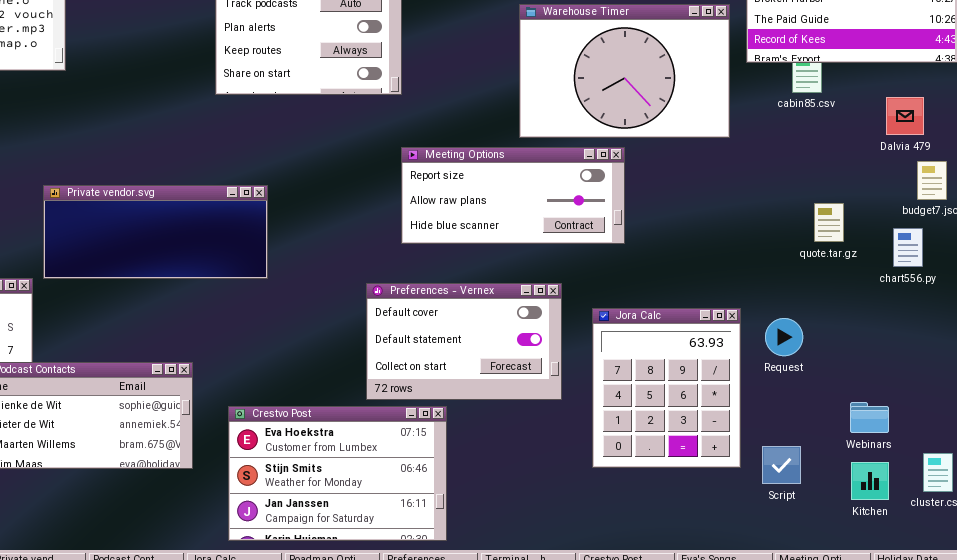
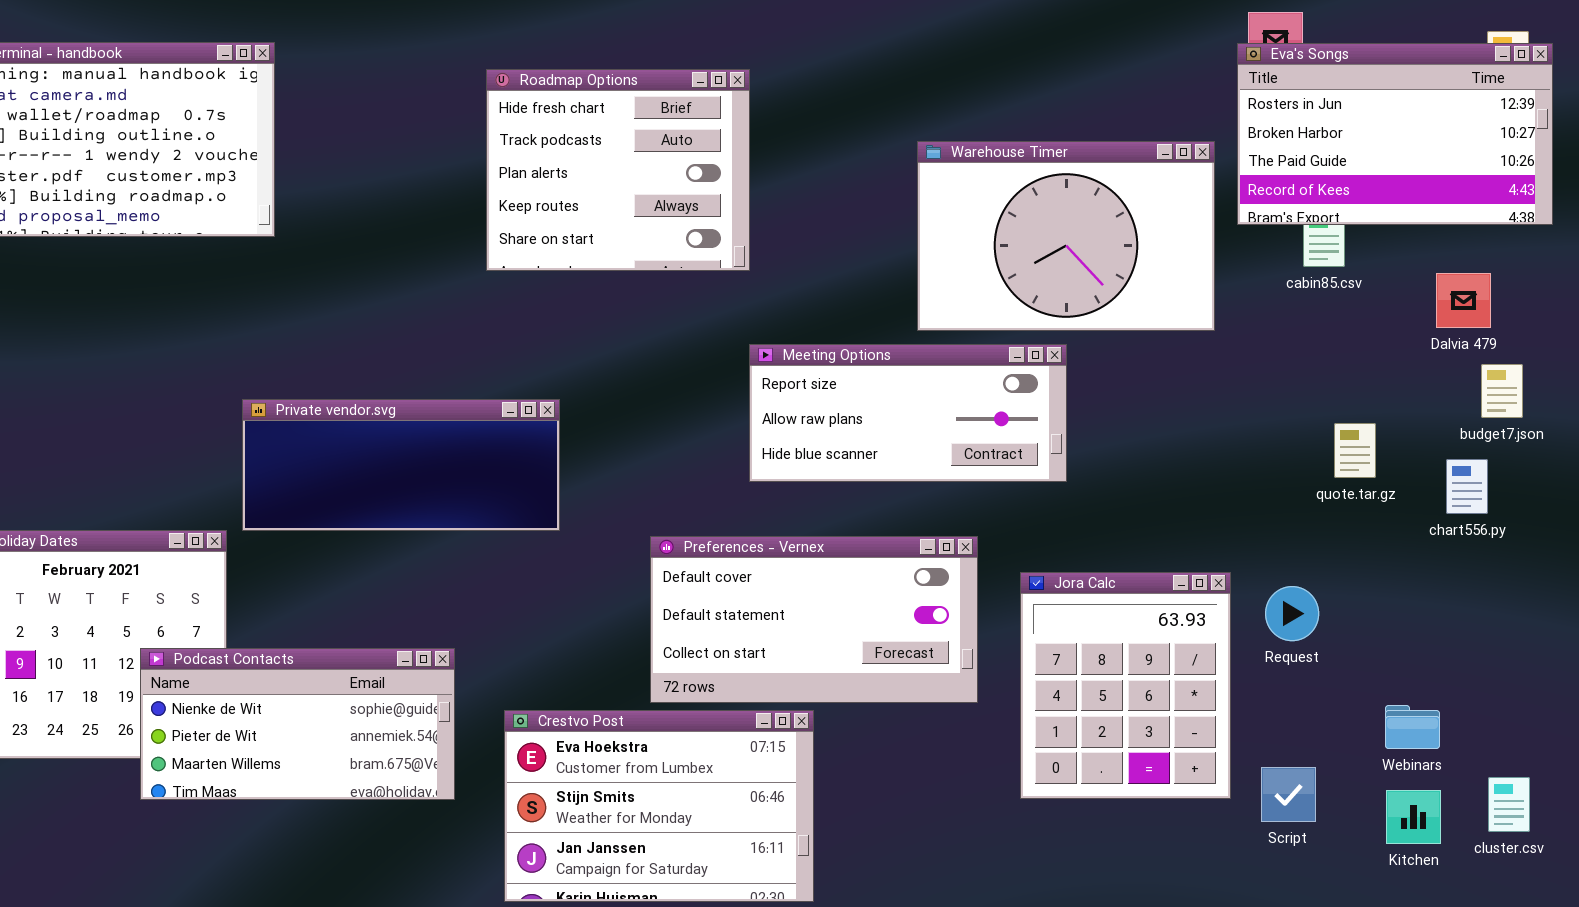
Preferences - Vernex: [366,283,562,400] -> [650,536,978,703], resized

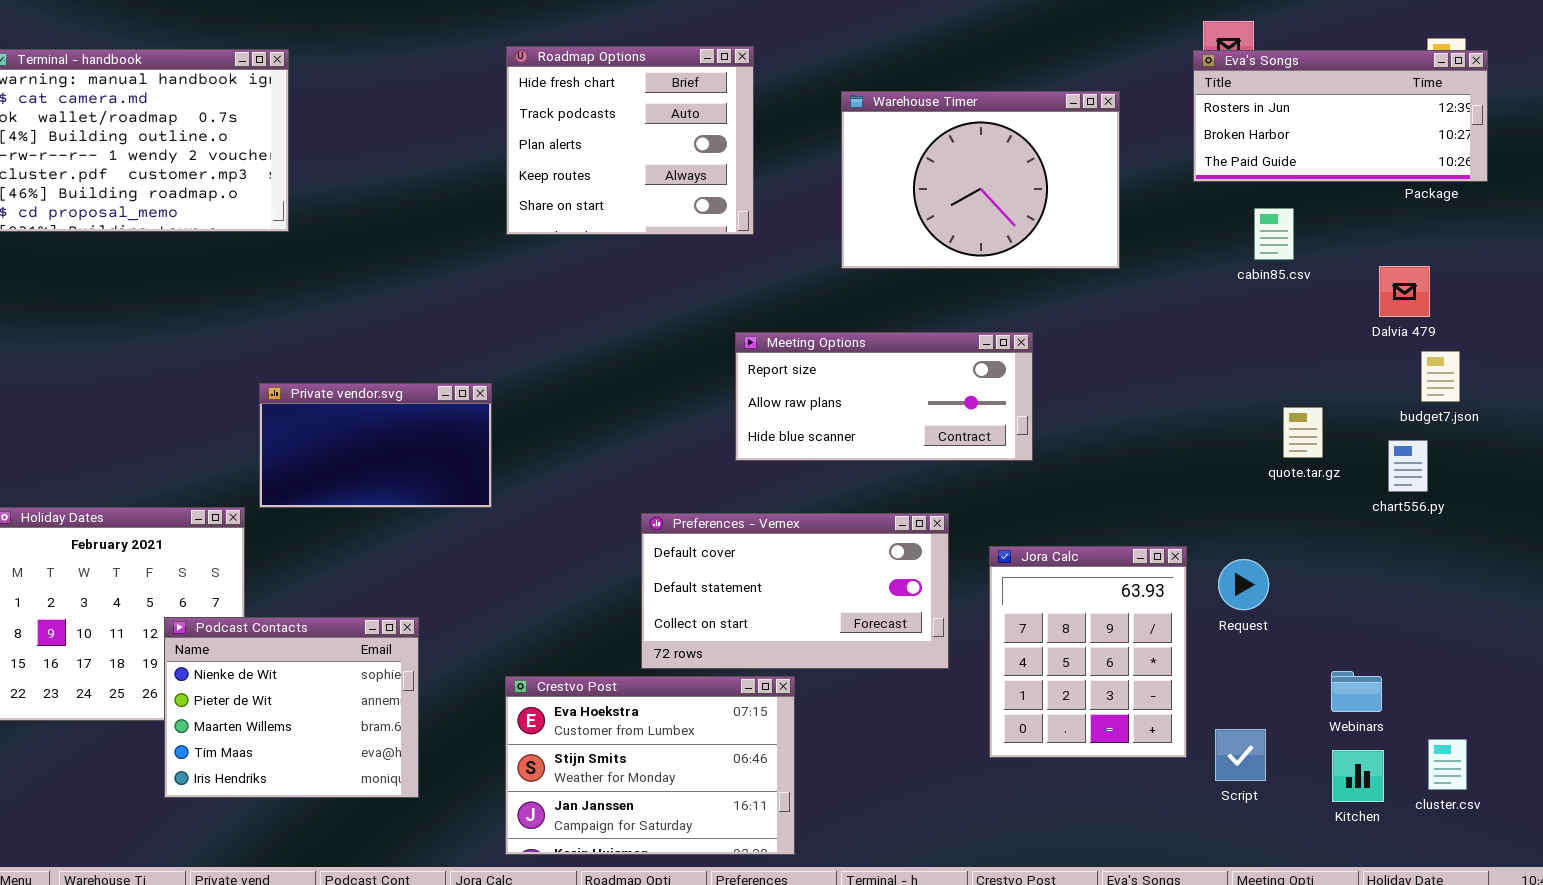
Eva's Songs: [1237,43,1553,225] -> [1193,50,1488,182], resized
Roadmap Options: [486,69,750,271] -> [506,46,754,235], moved
Warehouse Timer: [917,141,1215,331] -> [841,91,1120,269], moved
Private vendor.svg: [242,399,560,531] -> [259,383,492,508], resized
Podcast Contacts: [140,648,455,800] -> [164,617,419,798], resized

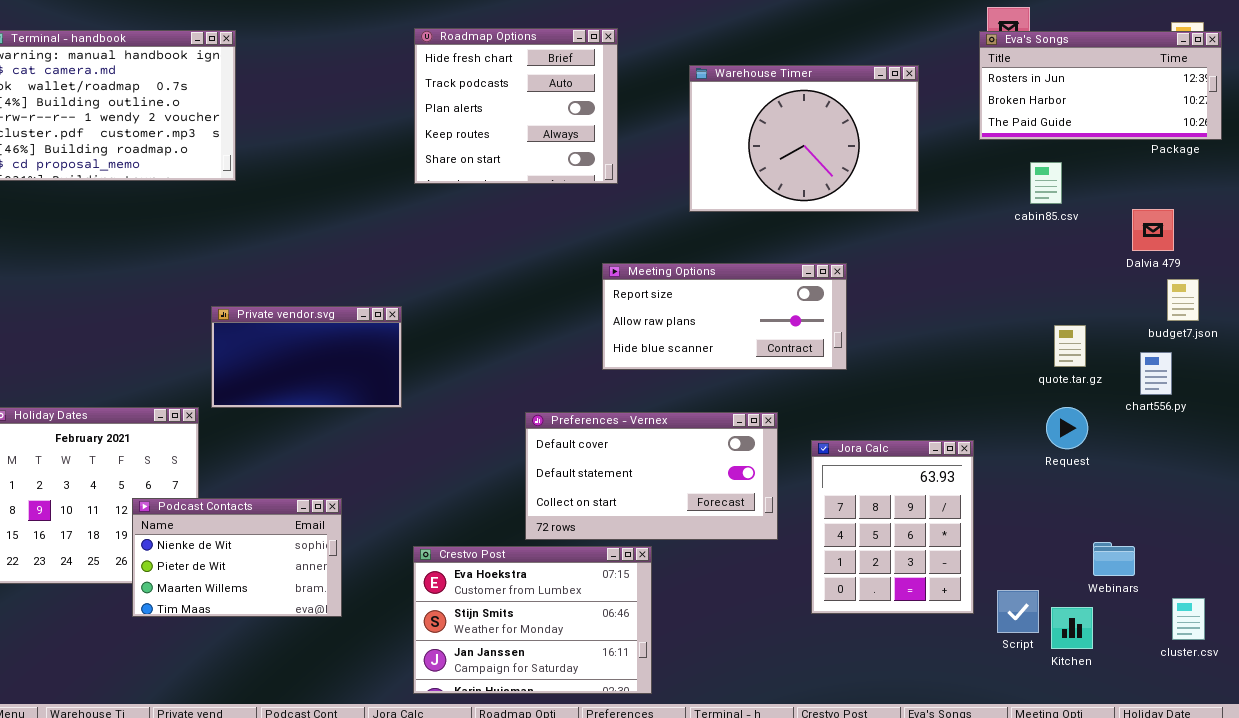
Request: [1218,559,1269,610] -> [1046,407,1088,449], moved
Podcast Contacts: [164,617,419,798] -> [132,498,342,617], resized
Kitchen: [1332,750,1384,802] -> [1051,607,1093,649], moved

